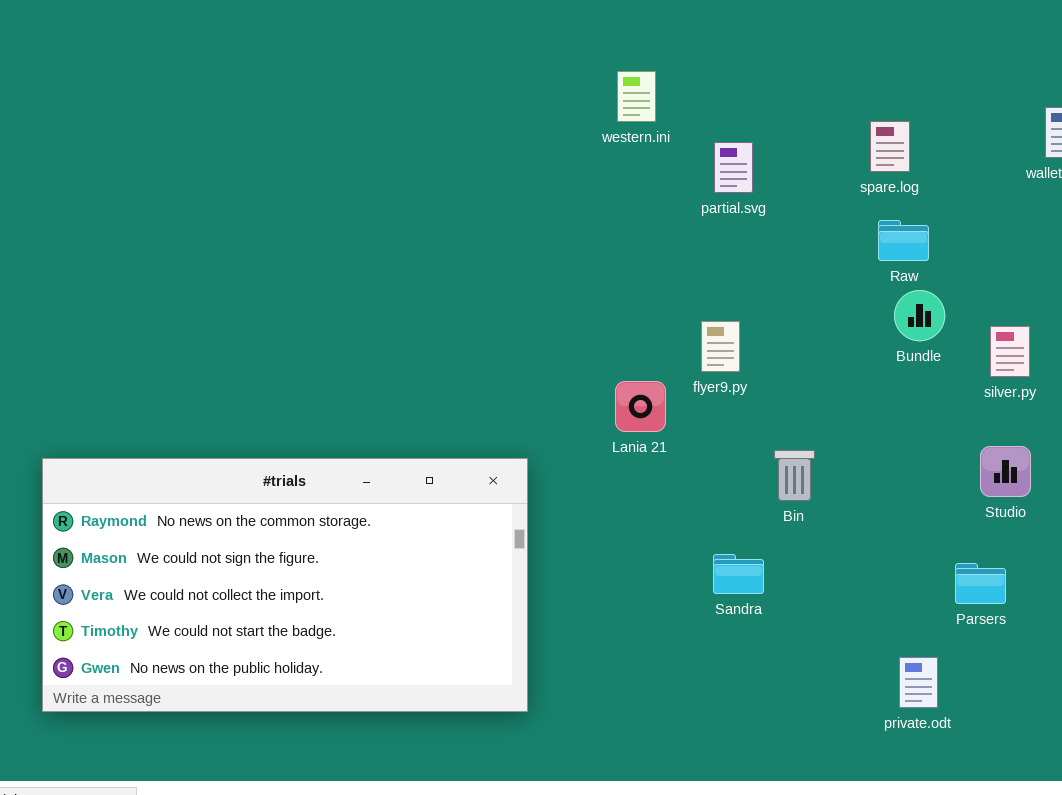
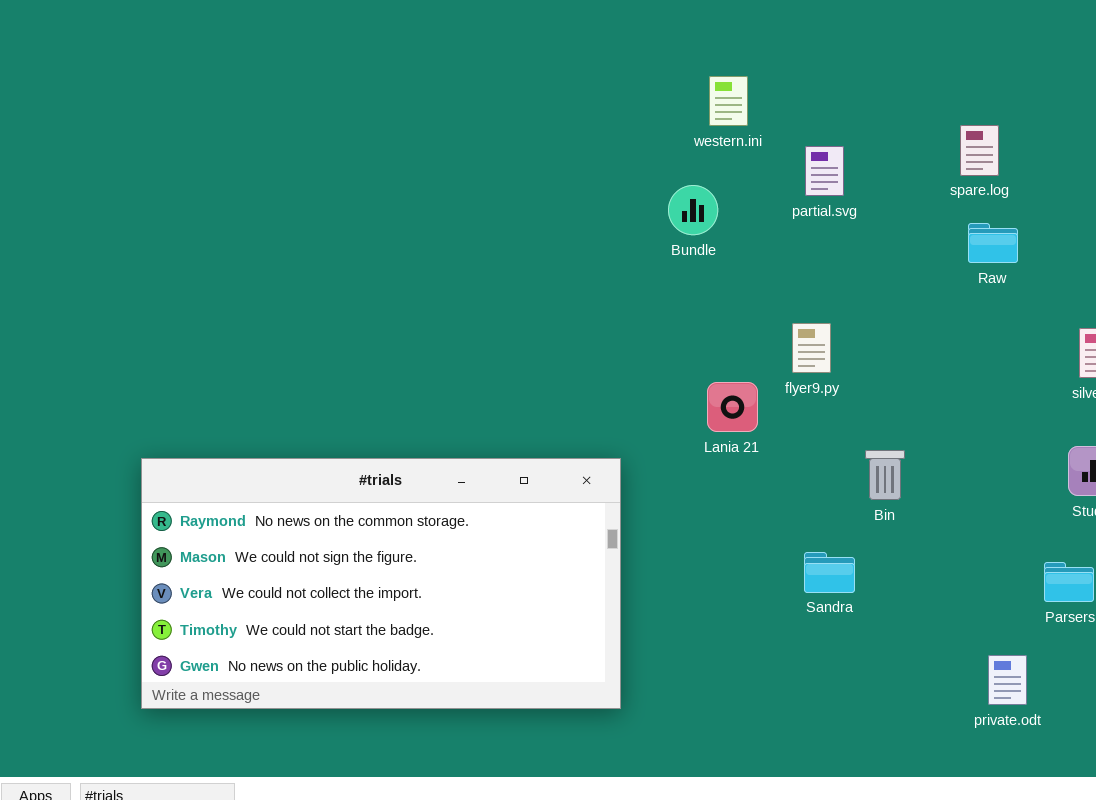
Bundle: [894,290,945,341] -> [668,185,718,235], moved

